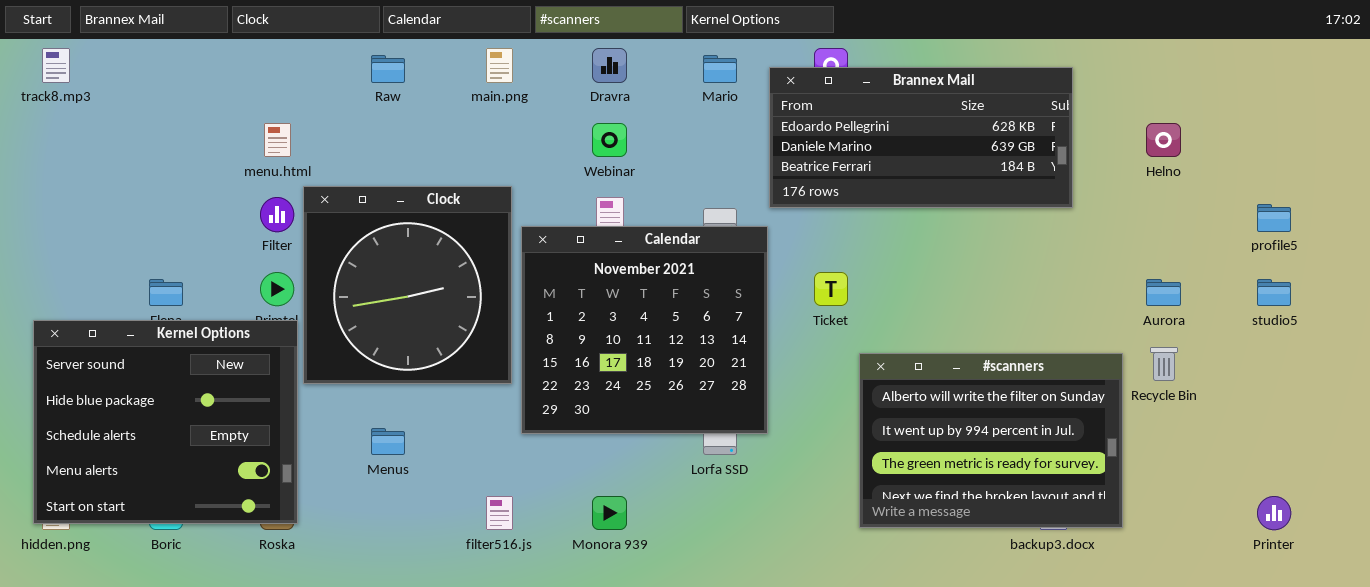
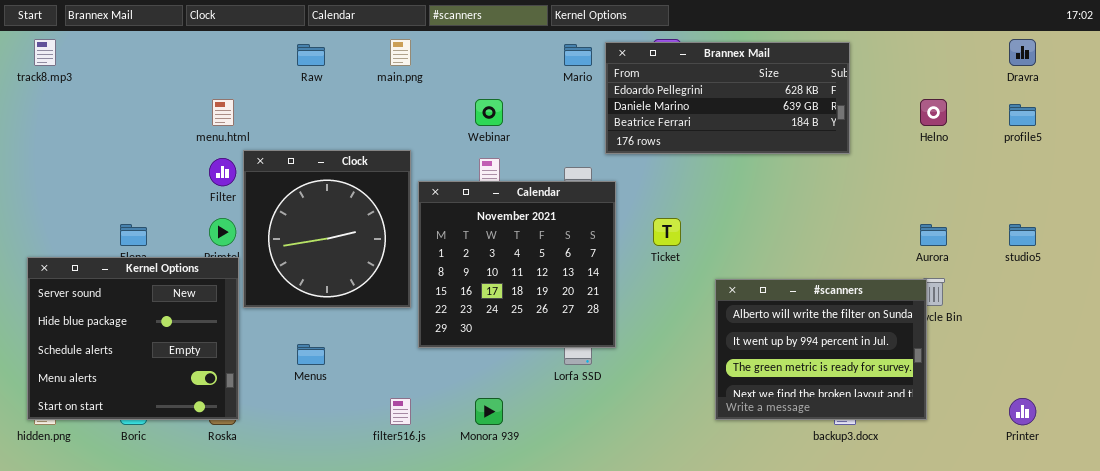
Dravra: [592,48,627,83] -> [1009,39,1036,66], moved
Brannex Mail: [769,67,1073,208] -> [605,42,850,154], moved
profile5: [1257,204,1291,232] -> [1009,104,1036,126], moved
#scanners: [859,353,1123,528] -> [715,279,927,420], moved

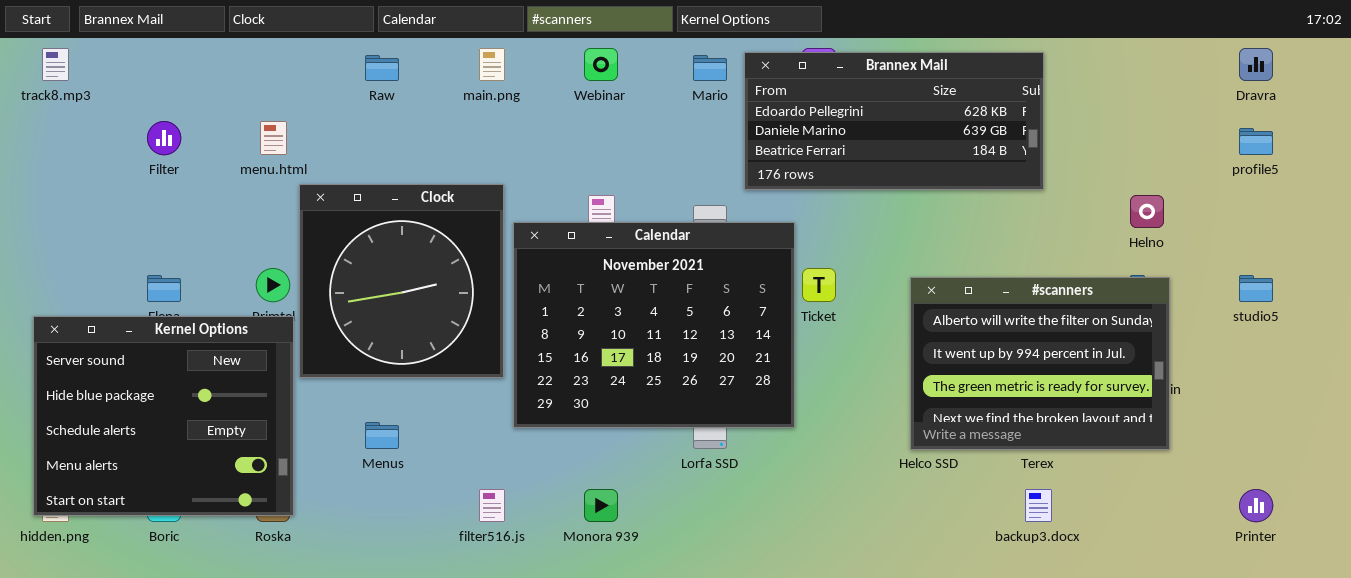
Webinar: [475,99,503,126] -> [584,48,618,81], moved
Helno: [920,99,947,126] -> [1130,195,1164,228], moved
Filter: [209,158,236,186] -> [147,121,181,155], moved
Calendar: [418,181,616,348] -> [513,222,795,428], resized
#scanners: [715,279,927,420] -> [910,277,1170,450], moved

